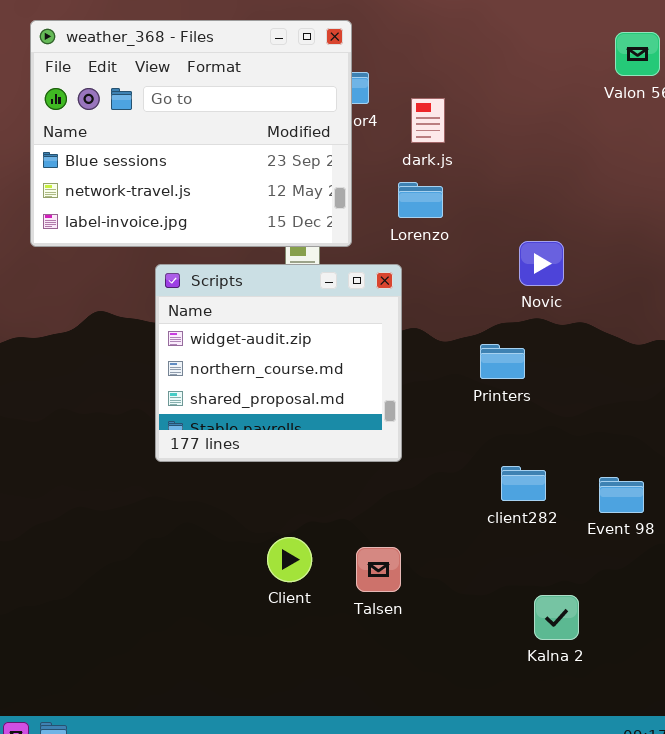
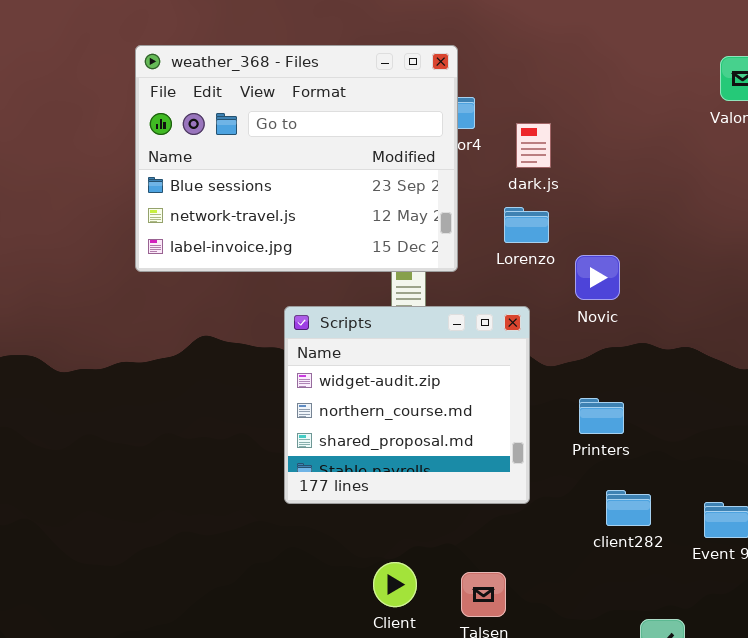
Novic: [519,241,564,286] -> [575,255,620,300], moved
Scripts: [155,264,402,462] -> [284,306,530,504], moved
Printers: [480,344,525,379] -> [579,398,624,434], moved

